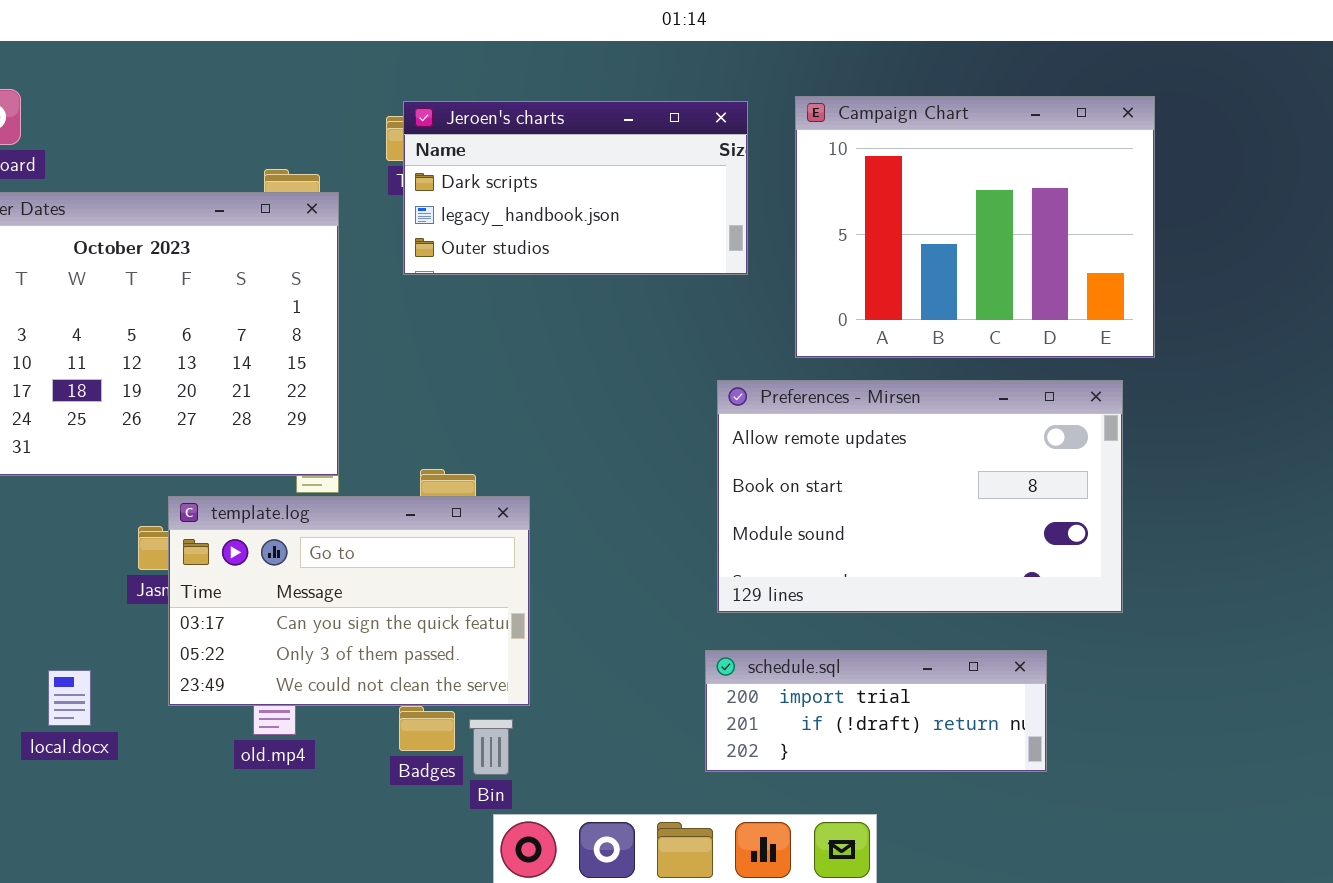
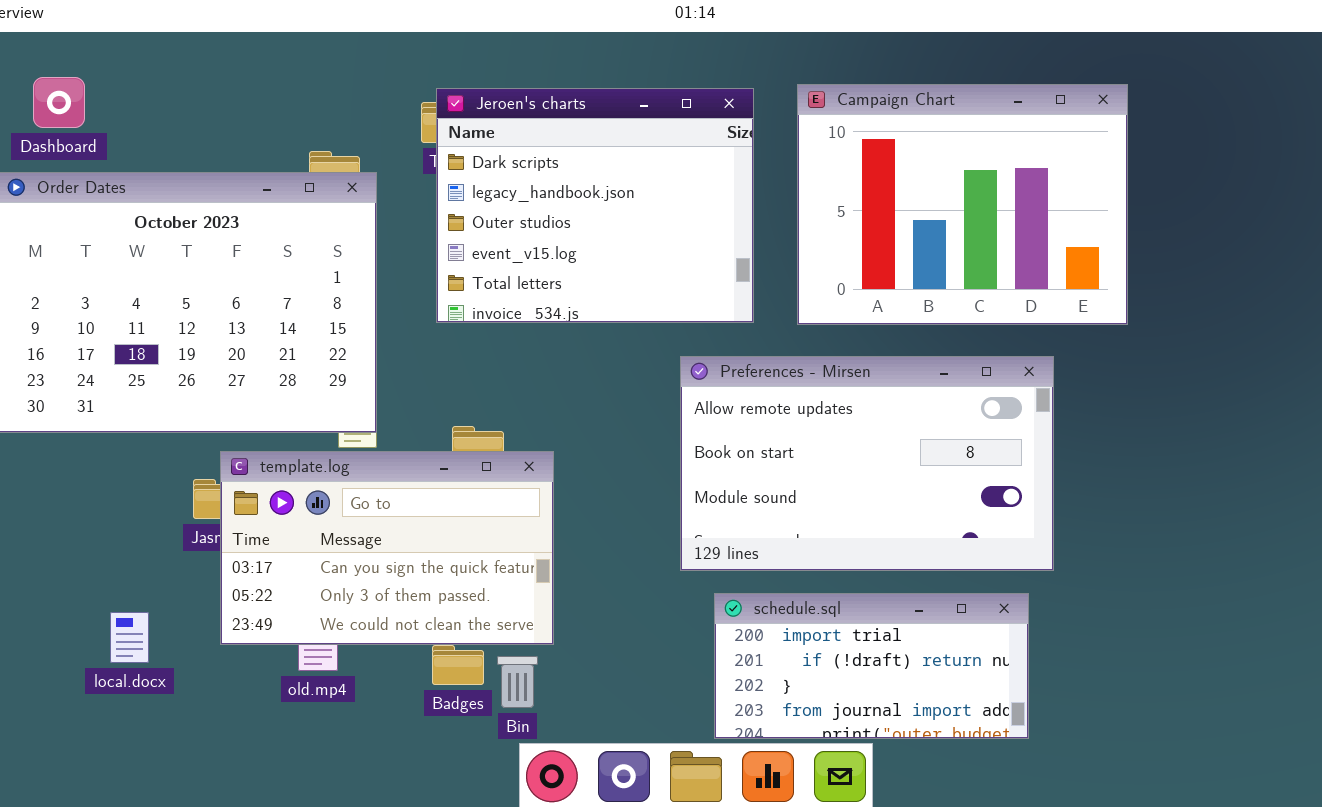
Jeroen's charts: [403,101,748,275] -> [436,88,754,323], resized
Preferences - Mirsen: [717,380,1123,613] -> [680,356,1054,571], moved
schedule.sql: [705,650,1047,772] -> [714,593,1029,739], resized

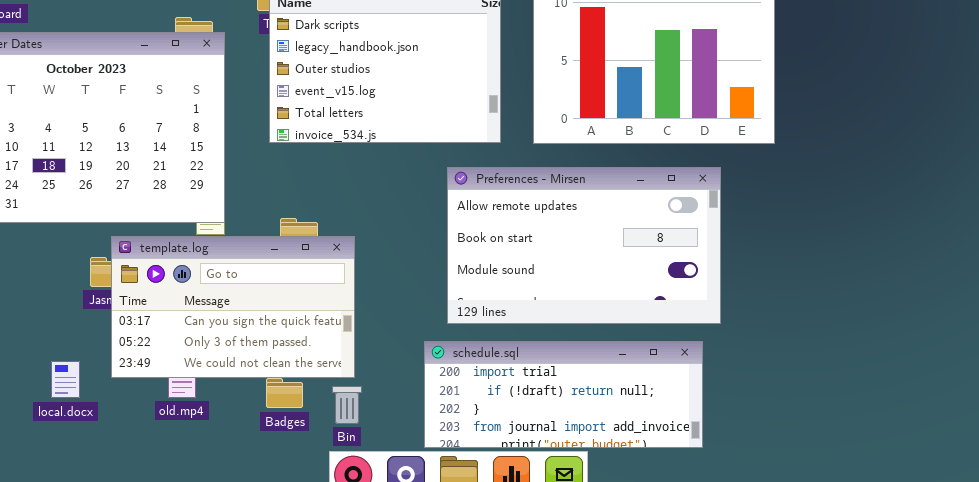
schedule.sql: [714,593,1029,739] -> [424,341,703,448], resized
local.docx: [110,612,149,663] -> [51,361,80,398], moved
Bin: [497,656,538,708] -> [332,386,362,424], moved

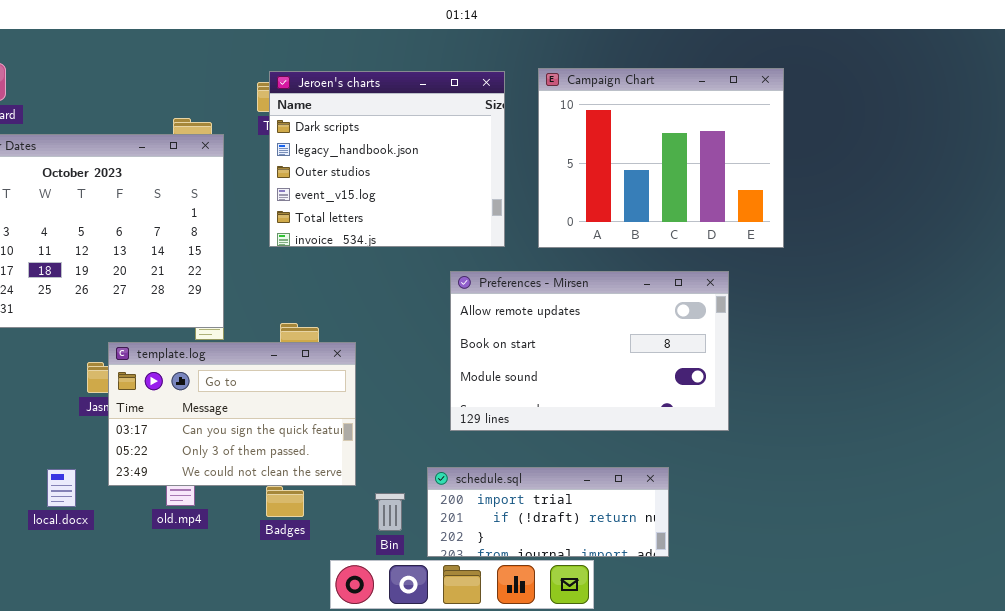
schedule.sql: [424,341,703,448] -> [427,467,669,557], resized
Bin: [332,386,362,424] -> [375,493,405,531], moved

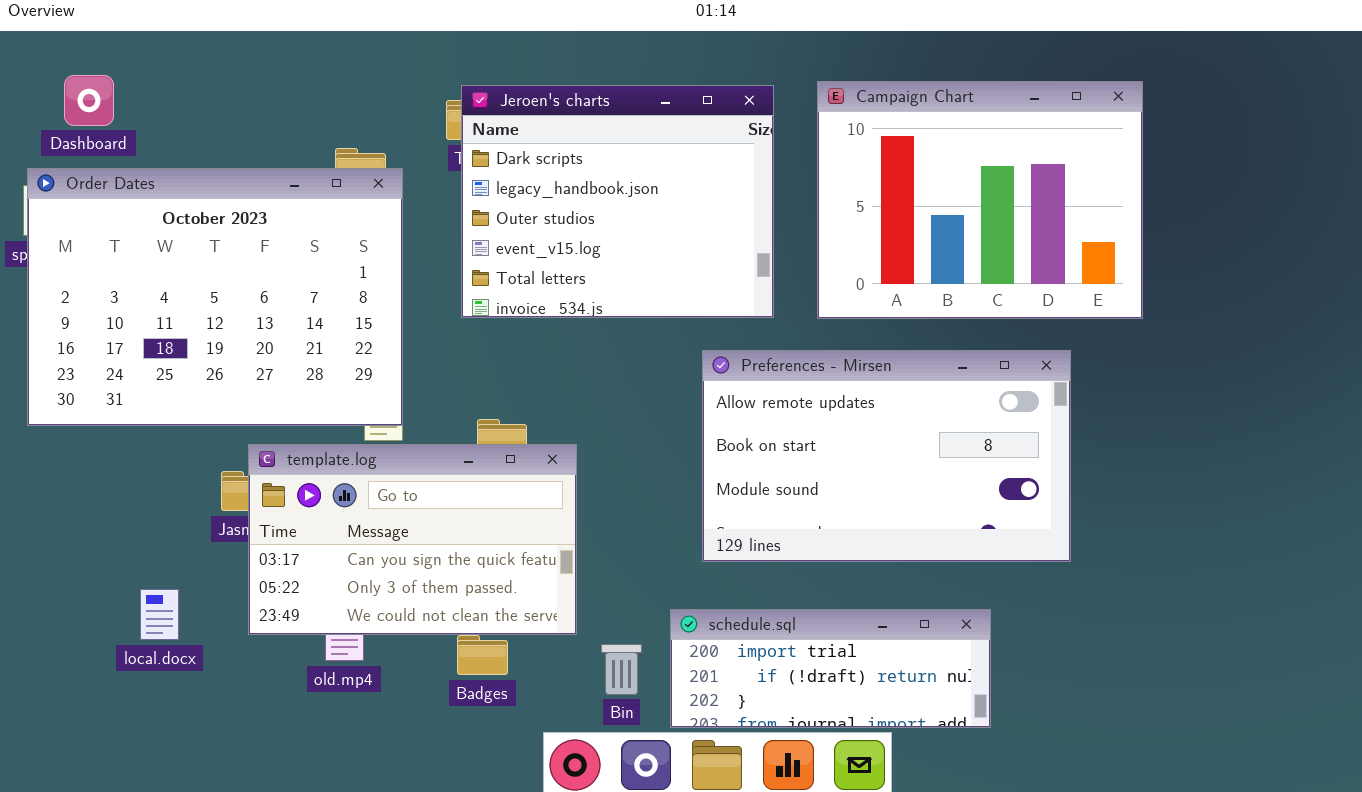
local.docx: [47,469,76,507] -> [140,589,179,640], moved

